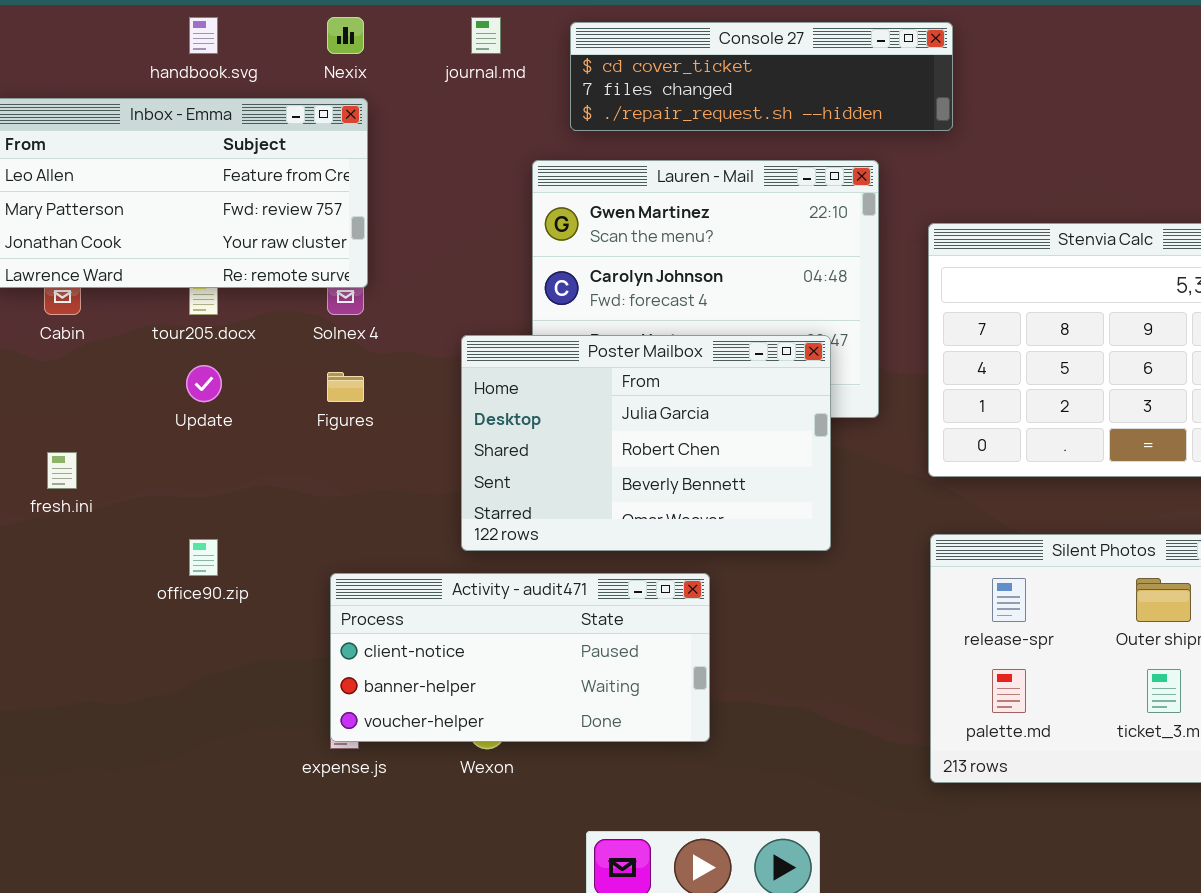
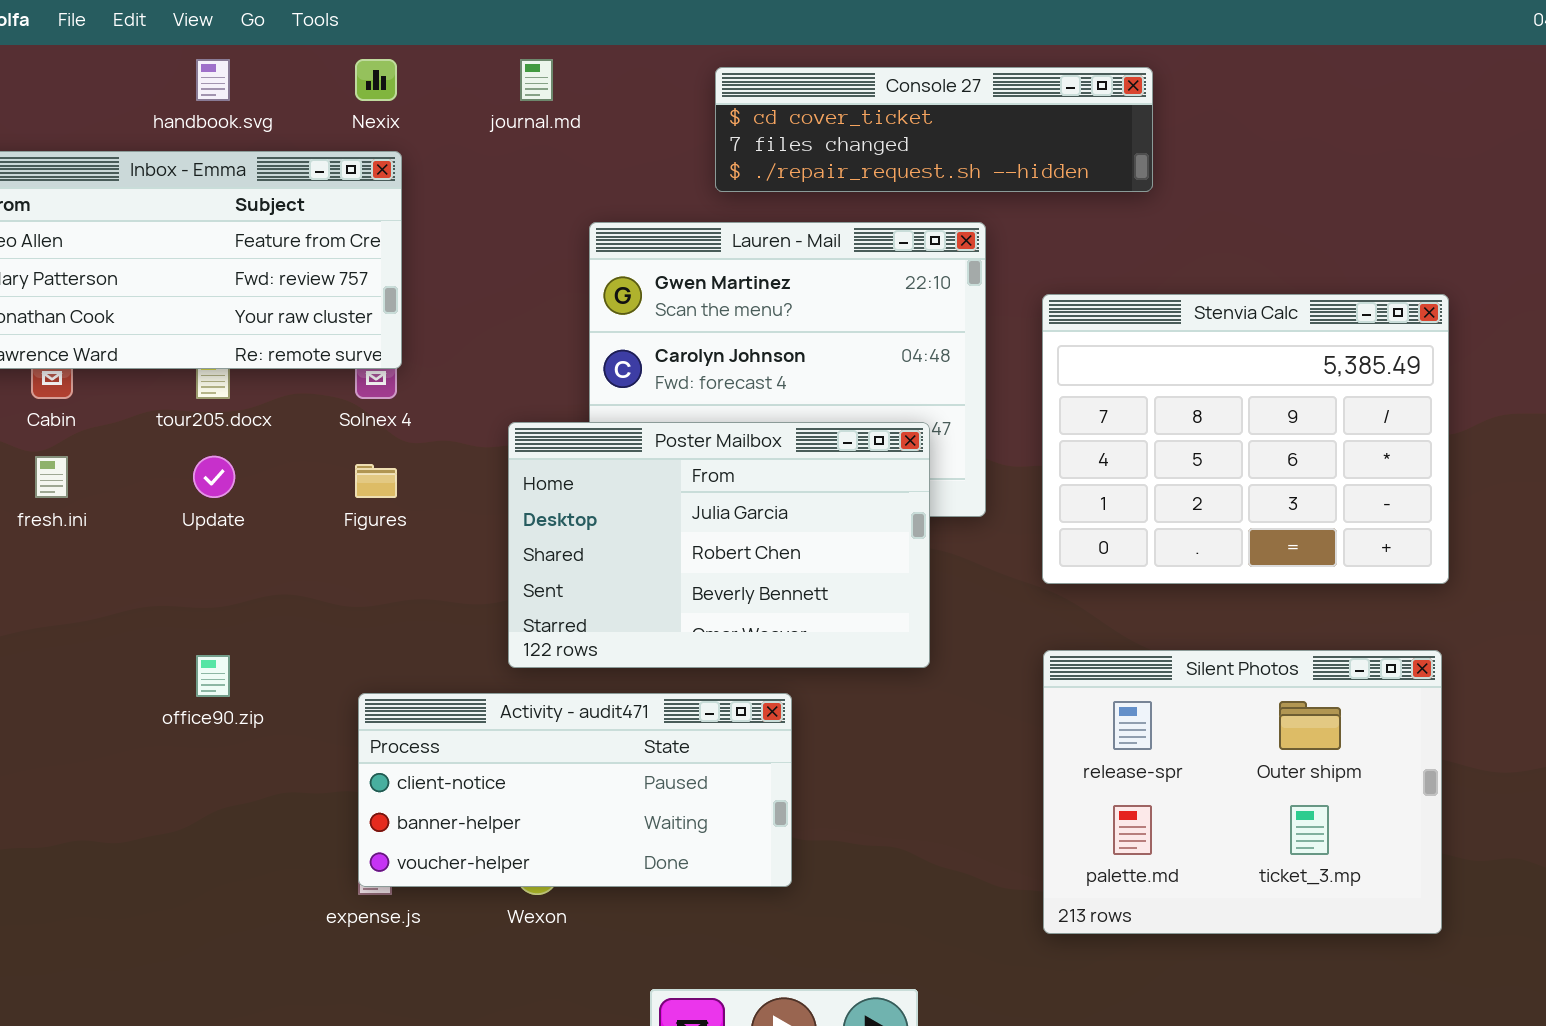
Console 27: [570,22,953,131] -> [715,67,1153,192], moved
fresh.ini: [47,452,77,489] -> [35,456,68,498], moved

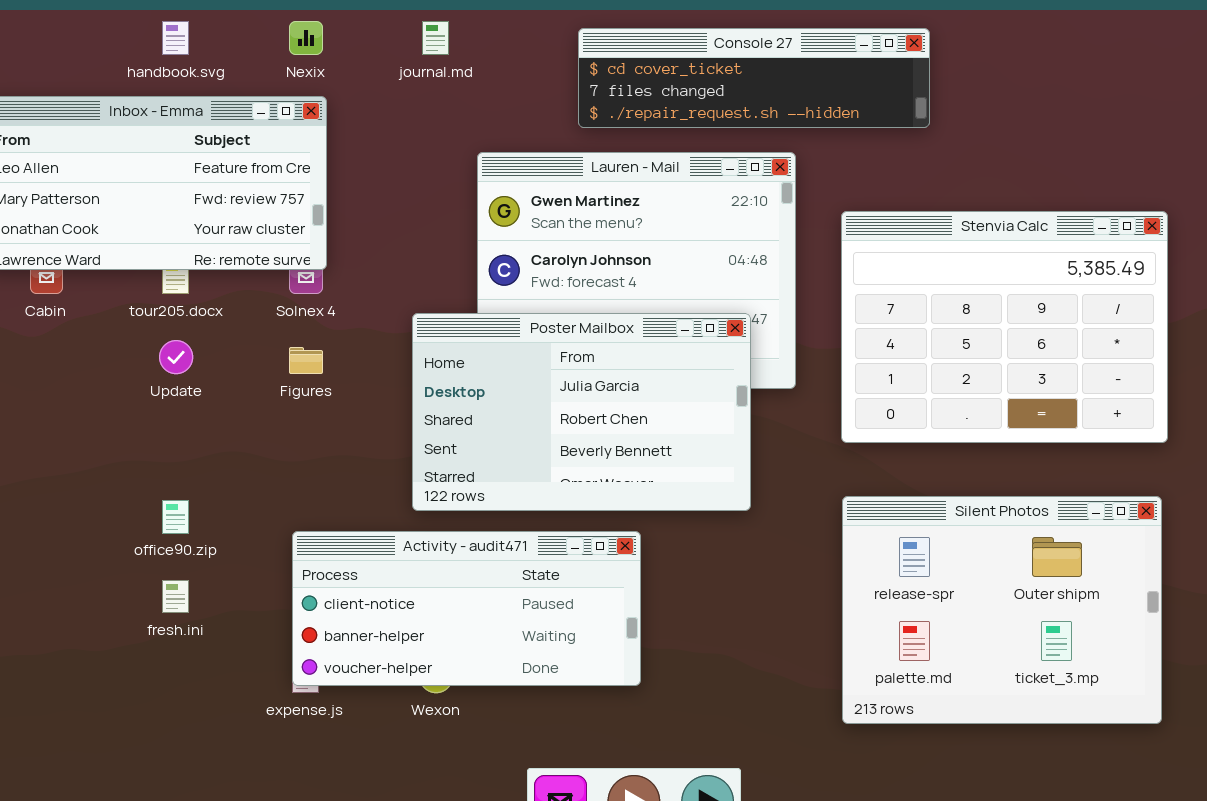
fresh.ini: [35,456,68,498] -> [162,580,189,613], moved

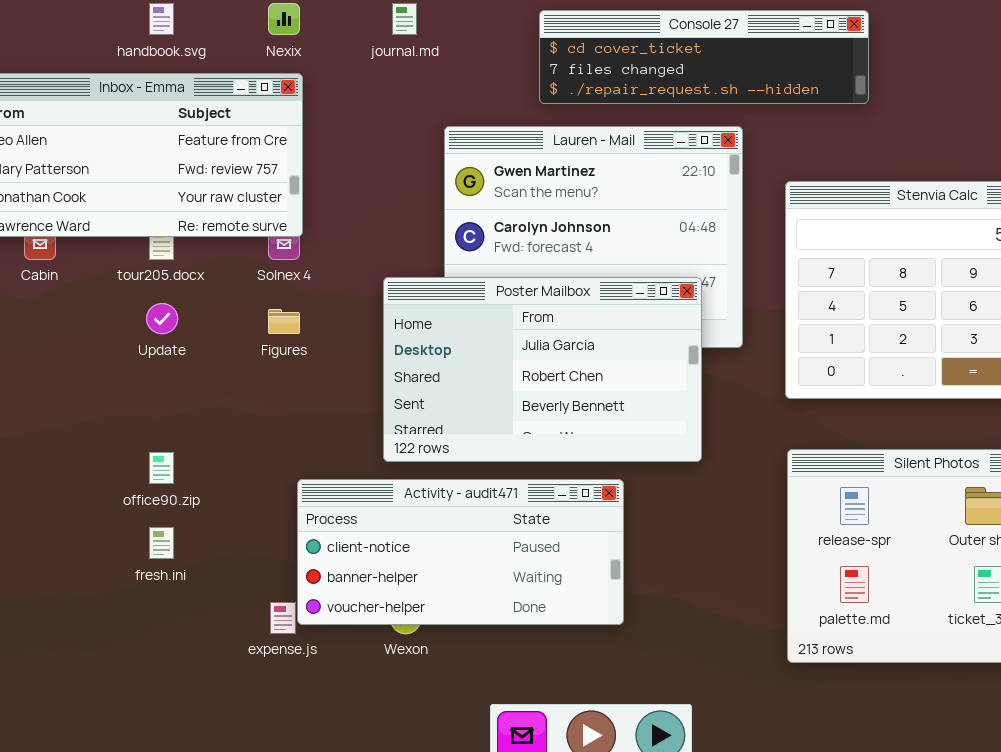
Activity - audit471: [292,531,641,686] -> [297,479,624,625], moved

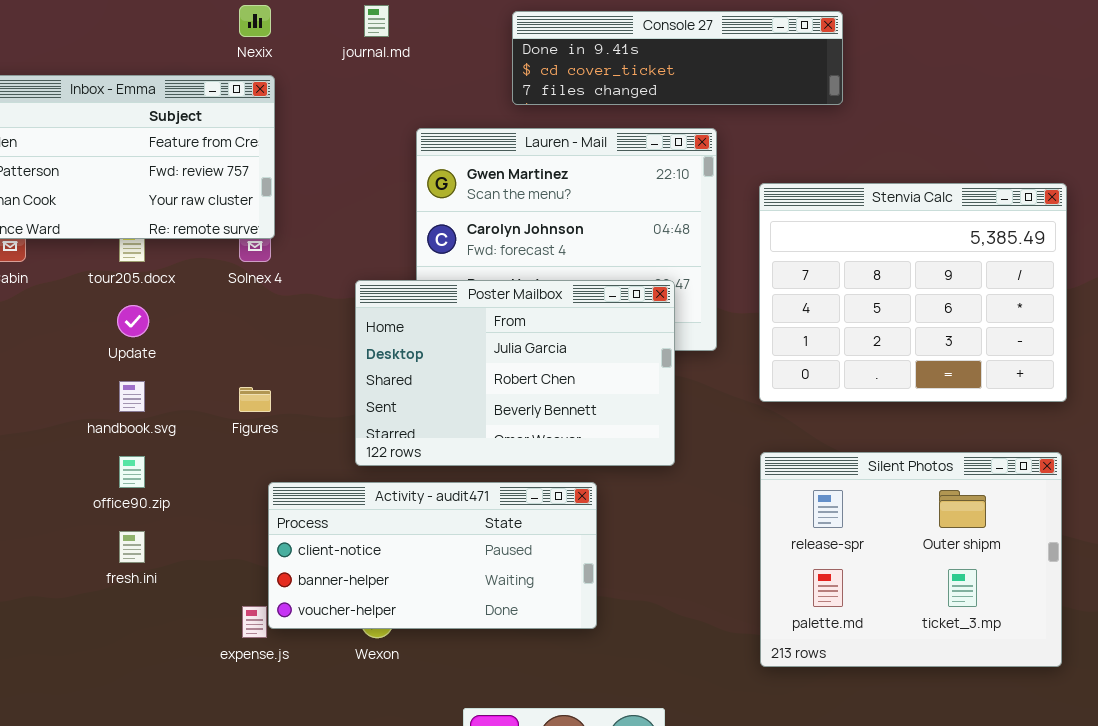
handbook.svg: [149,3,174,35] -> [119,381,145,412], moved
Console 27: [539,10,869,104] -> [512,11,843,105], scrolled up 1 row
Figures: [268,309,300,334] -> [239,387,271,412], moved

